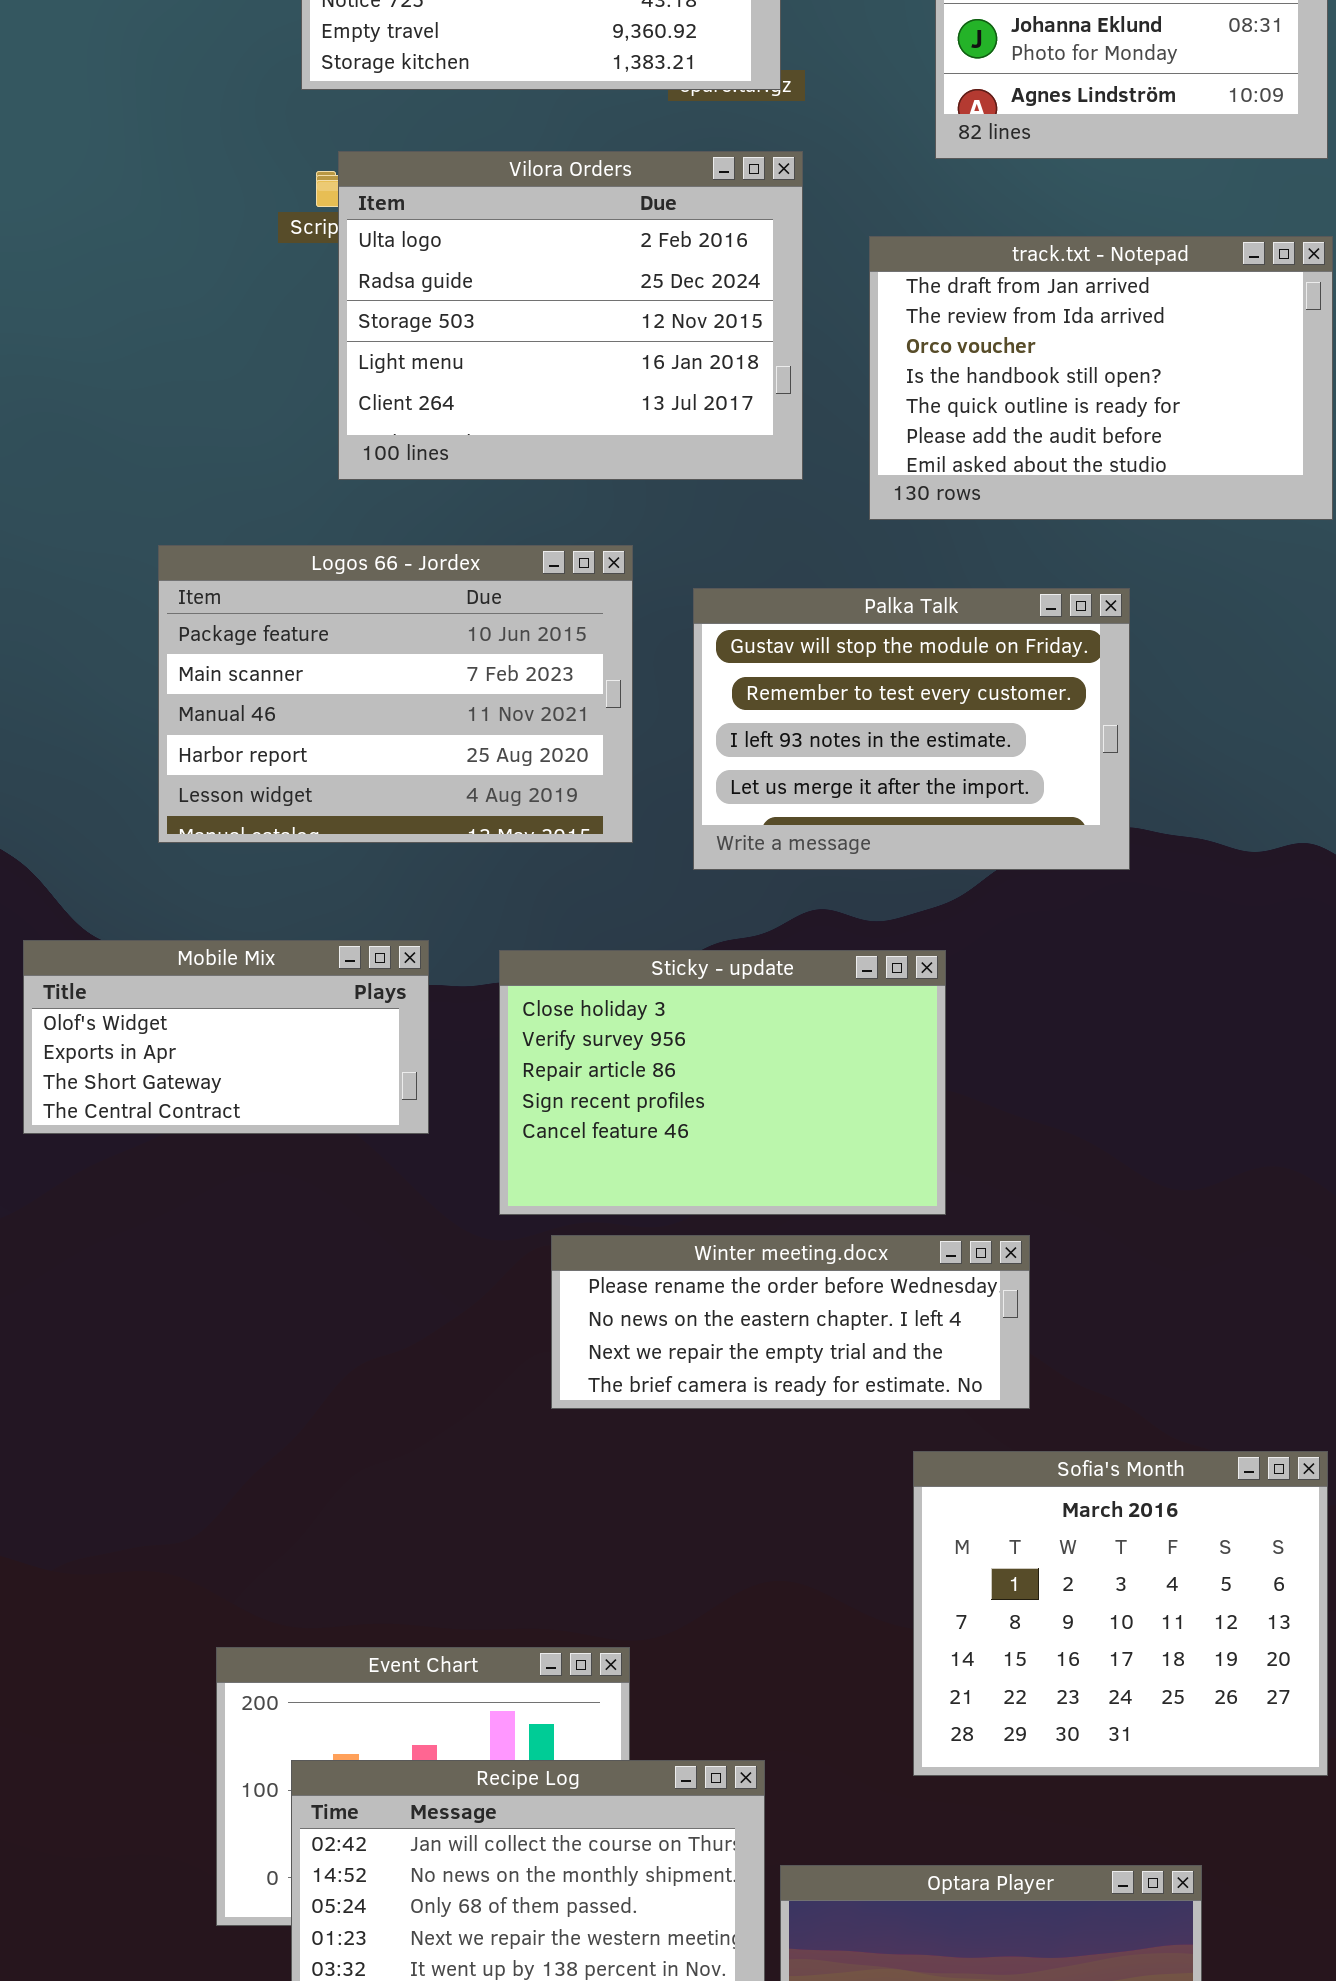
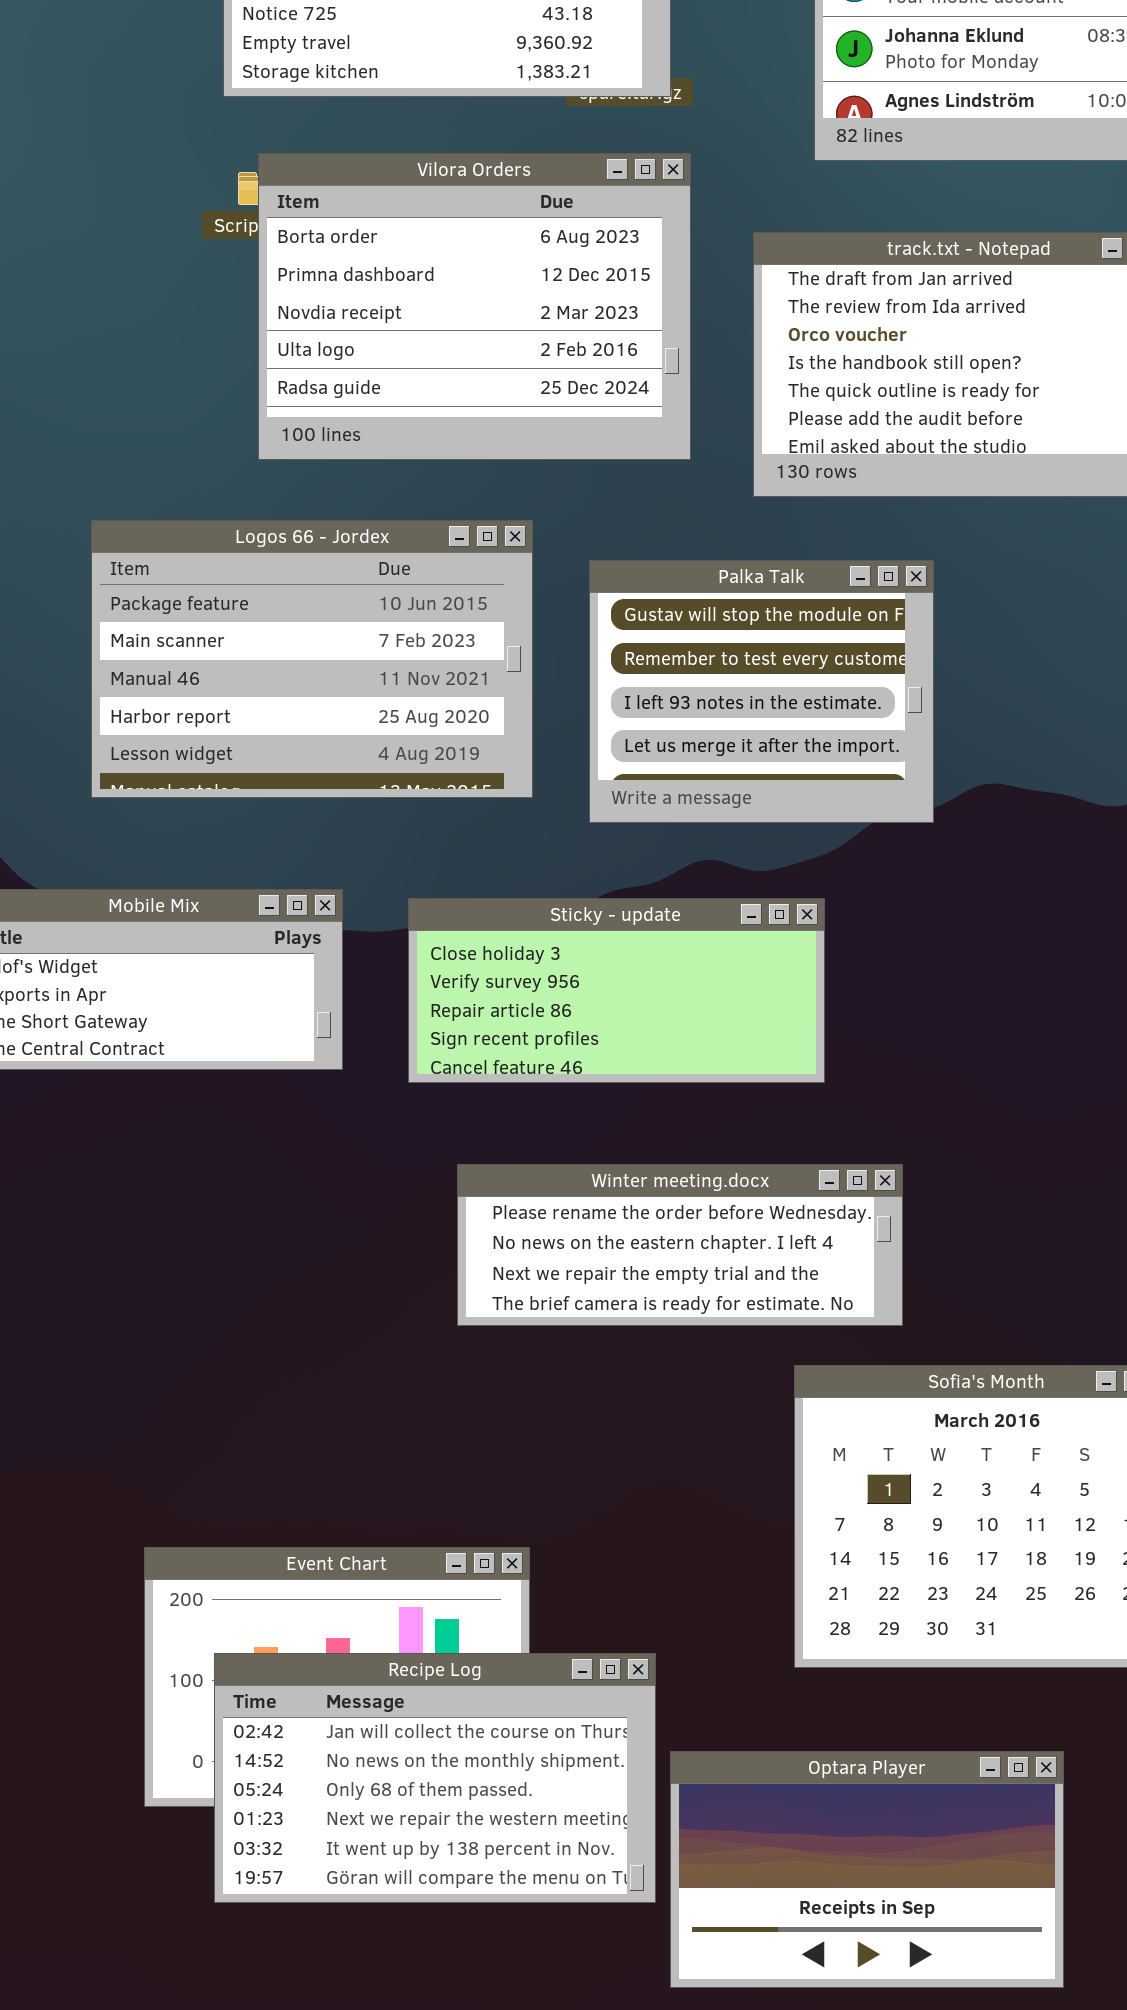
Vilora Orders: [338,151,803,480] -> [258,153,691,460], scrolled up 3 rows
Palka Talk: [693,588,1130,870] -> [589,560,934,823], resized
Sticky - update: [499,950,946,1215] -> [408,898,825,1083], resized

